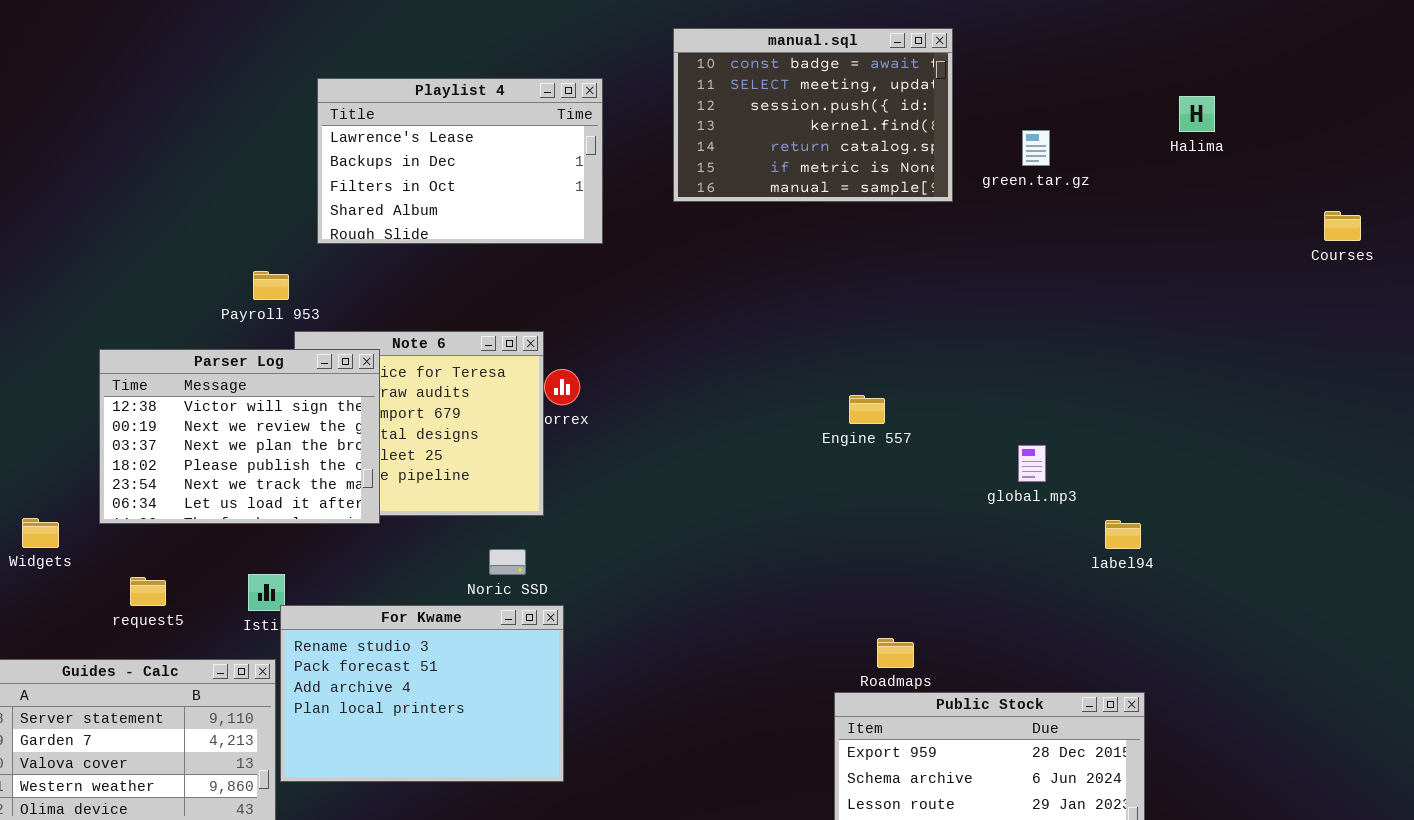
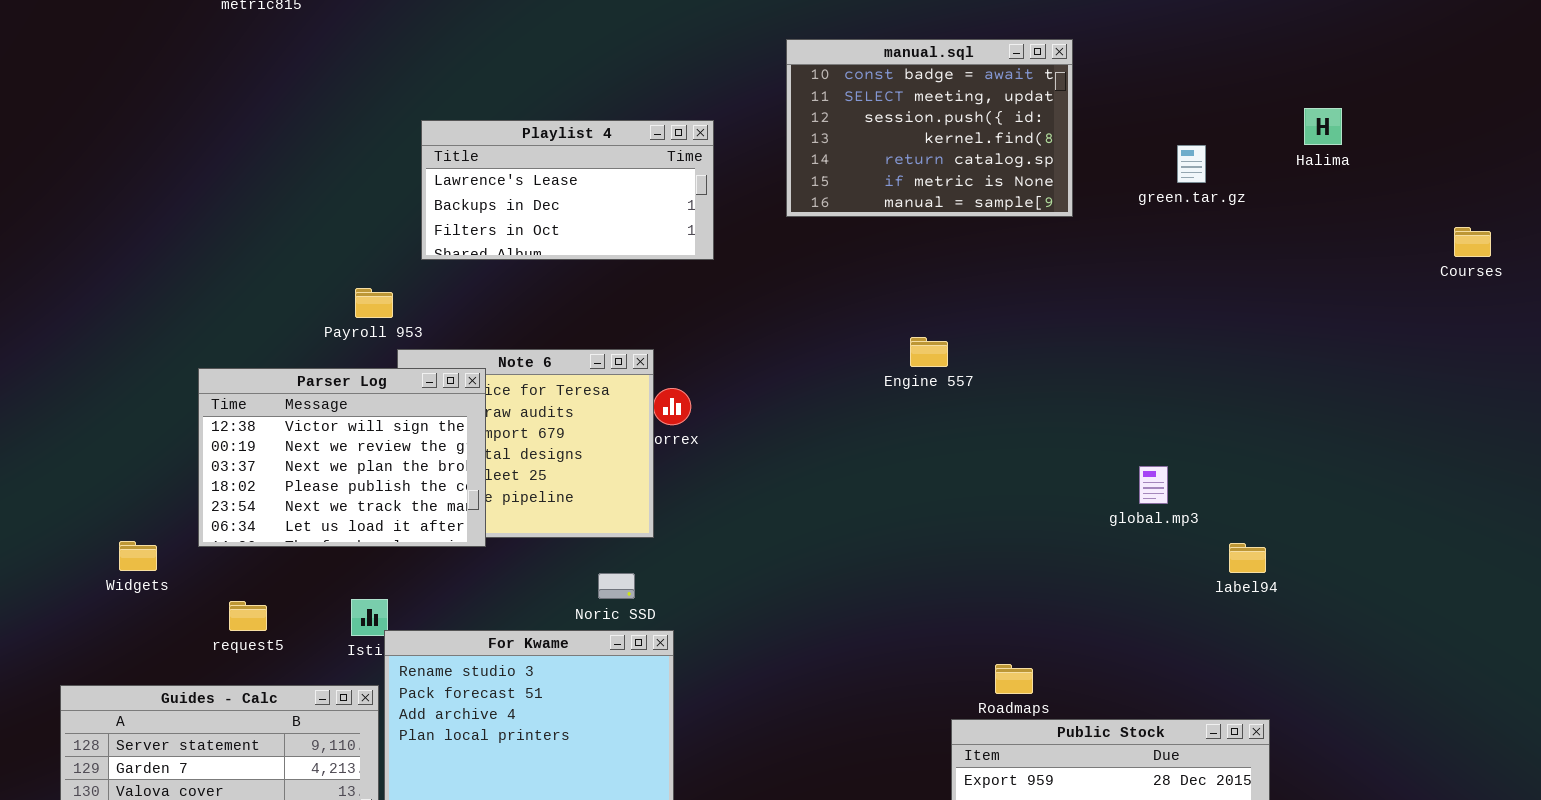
Playlist 4: [317,78,603,244] -> [421,120,714,260], resized
green.tar.gz: [1022,130,1050,166] -> [1177,145,1206,183], moved
Engine 557: [849,395,885,424] -> [910,337,948,367], moved

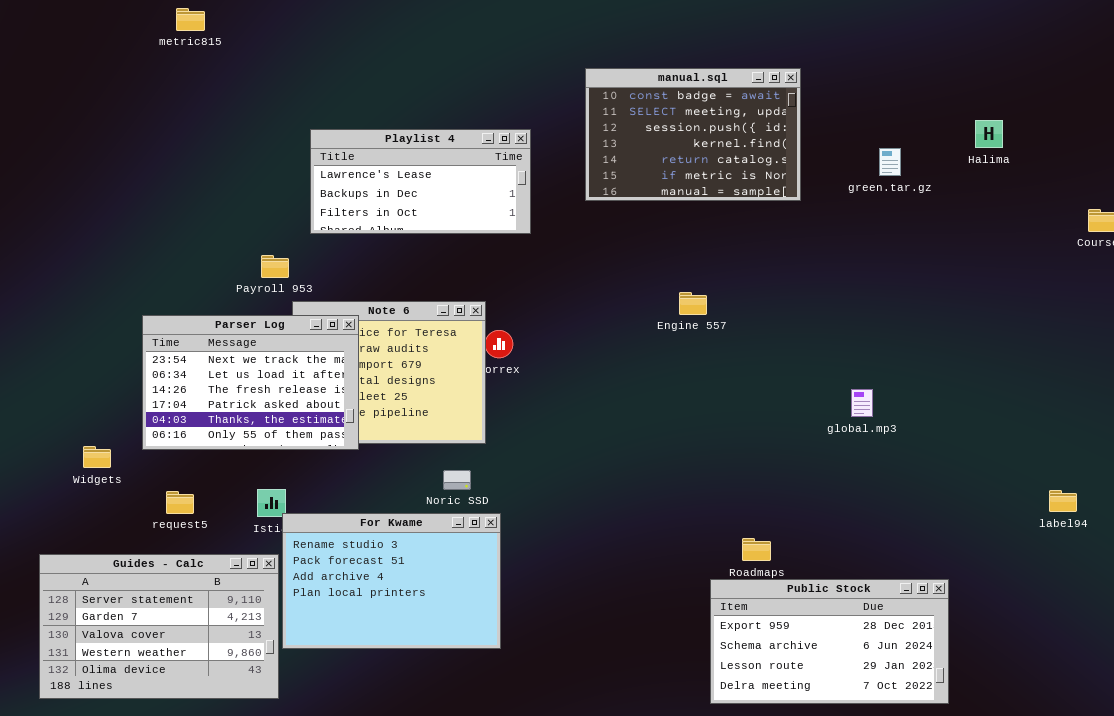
Parser Log: [198,368,486,547] -> [142,315,359,450], scrolled down 4 rows
label94: [1229,543,1266,573] -> [1049,490,1077,512], moved

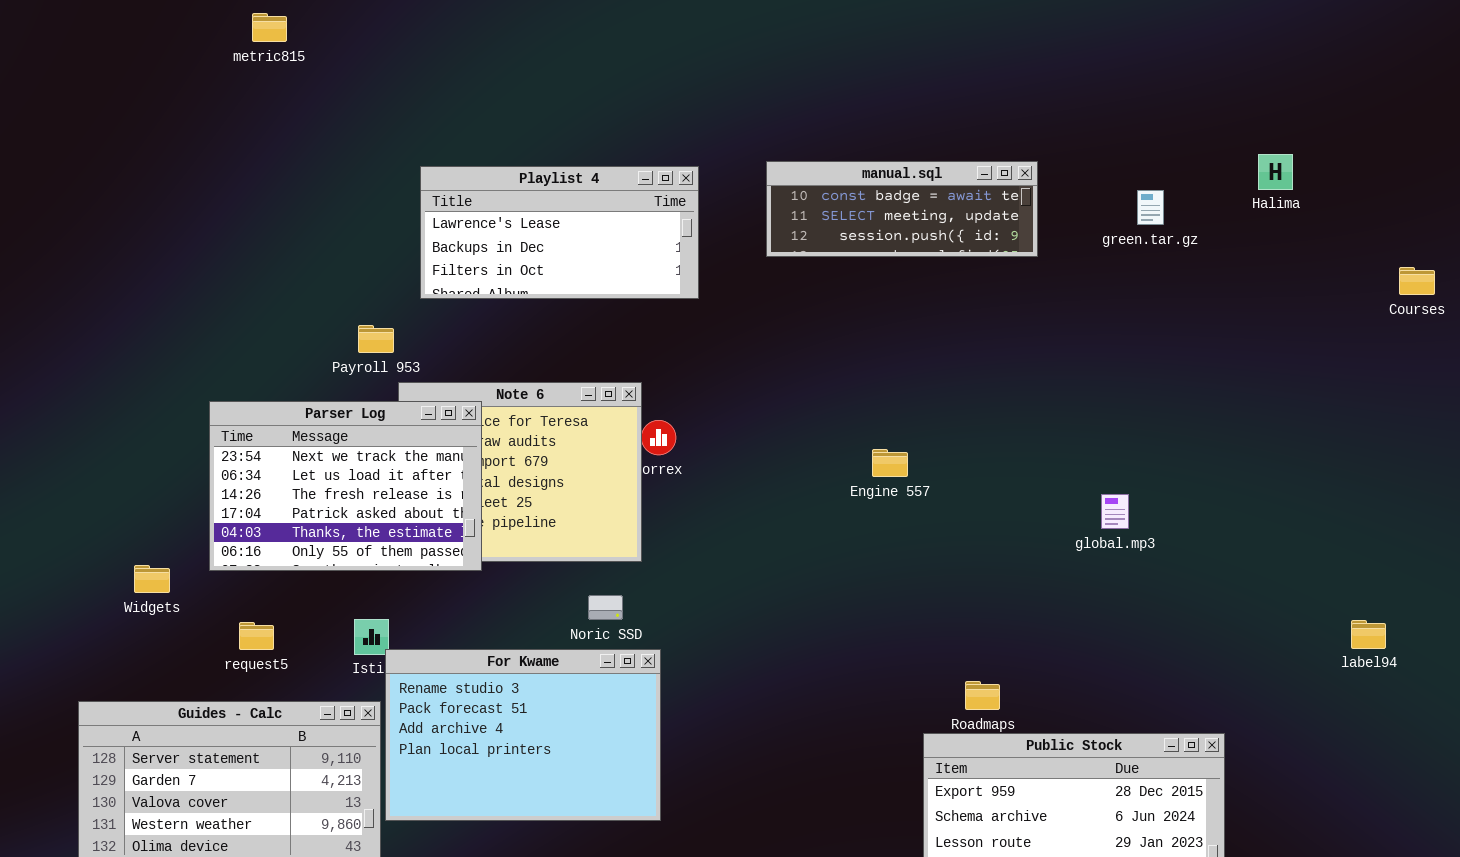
manual.sql: [585,68,801,201] -> [766,161,1038,257], resized
Engine 557: [679,292,707,315] -> [872,449,908,477], moved

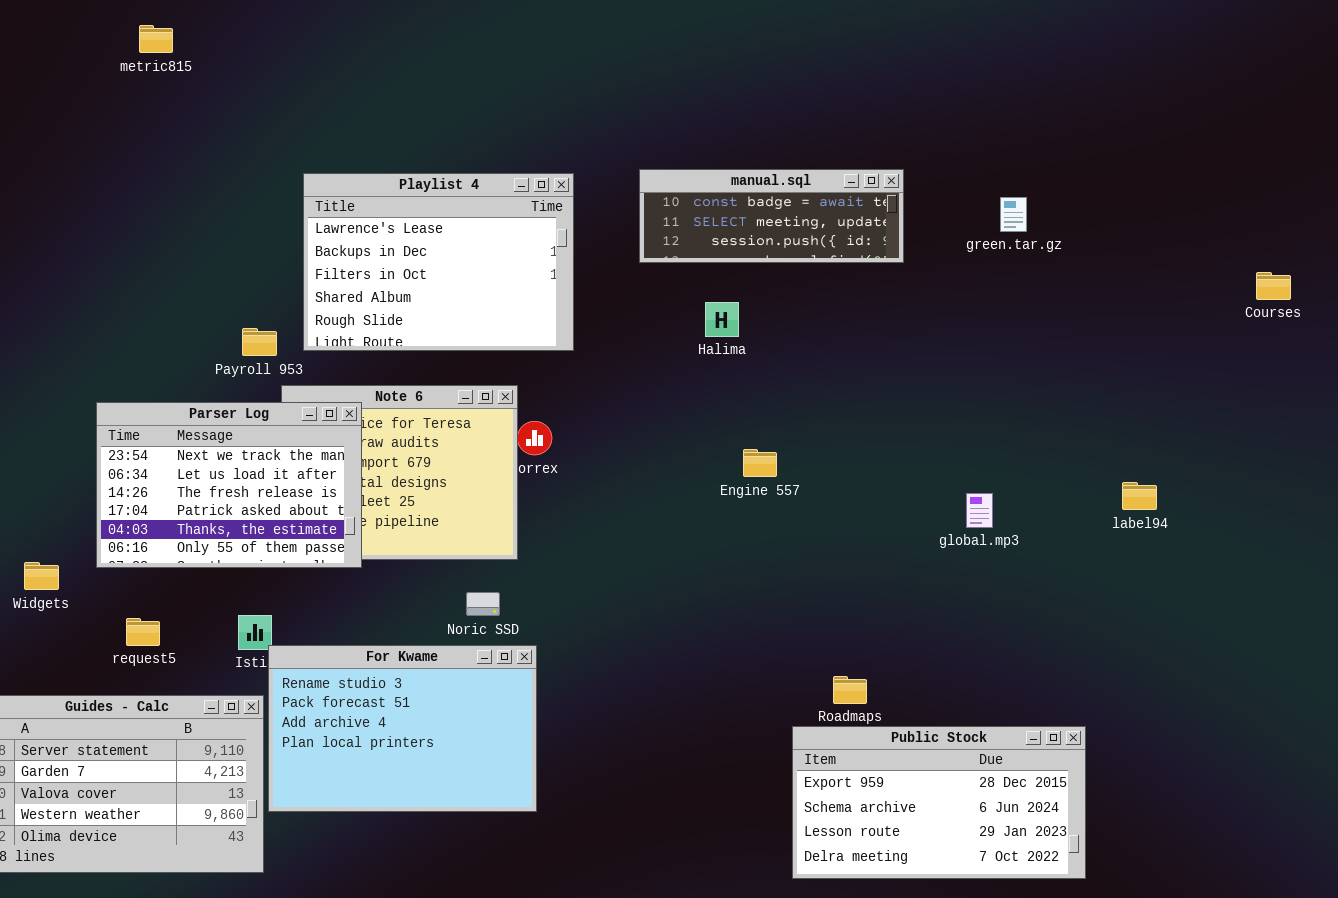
Halima: [1258,154,1293,190] -> [705,302,739,337], moved
Playlist 4: [420,166,699,299] -> [303,173,574,351], resized
label94: [1351,620,1386,649] -> [1122,482,1157,510], moved

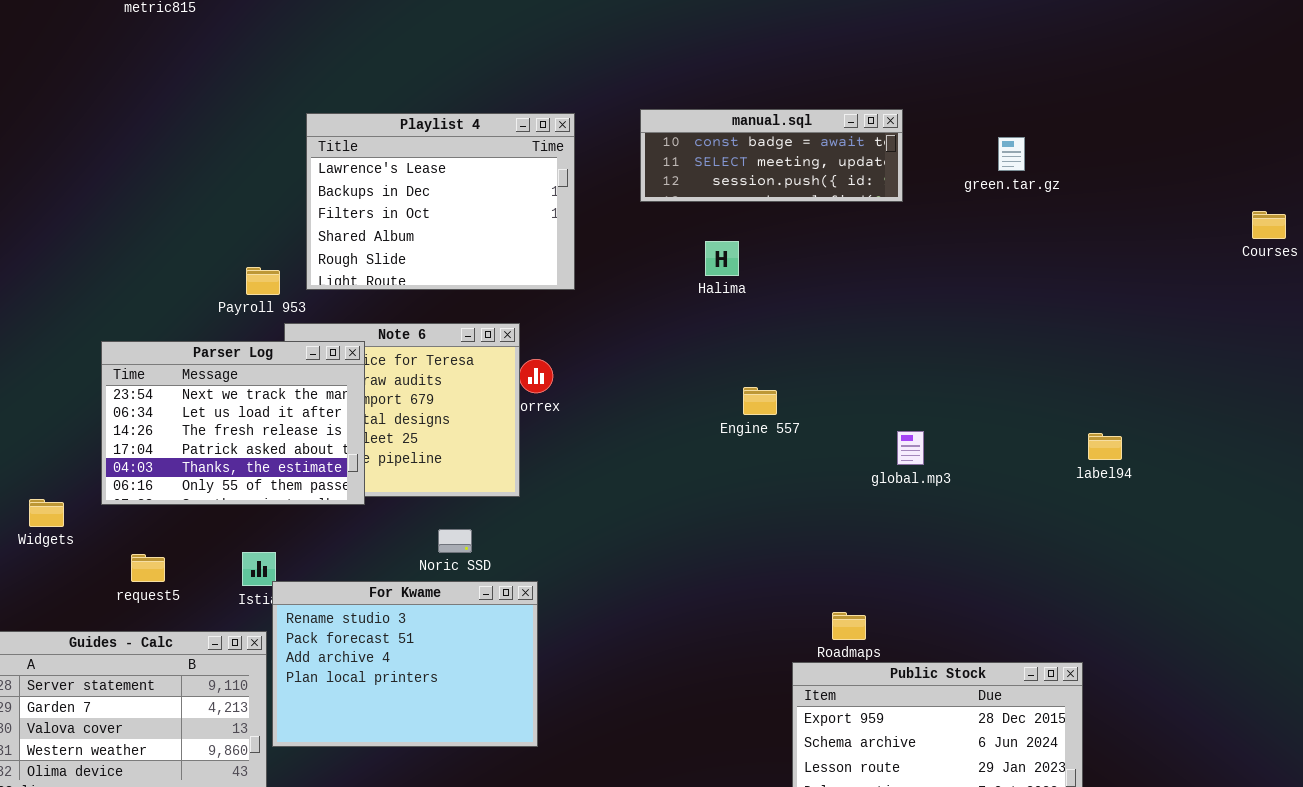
label94: [1122,482,1157,510] -> [1088,433,1122,460], moved
global.mp3: [966,493,993,528] -> [897,431,924,465], moved
Noric SSD: [466,592,500,616] -> [438,529,472,553], moved

